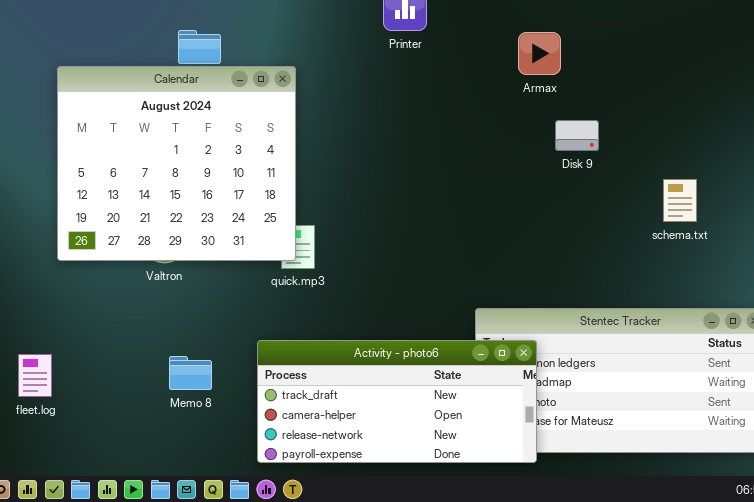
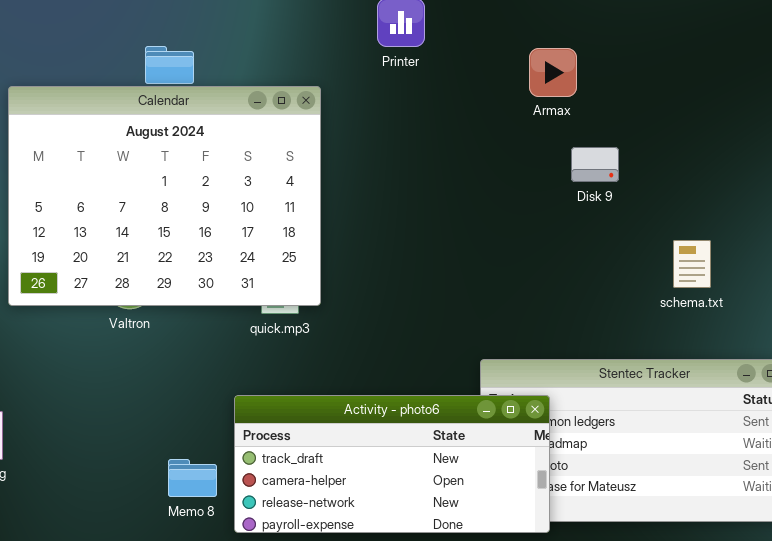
Calendar: [57,66,296,261] -> [8,86,321,306], resized
schema.txt: [663,179,697,222] -> [673,240,711,288], moved
Memo 8: [169,356,212,390] -> [168,459,217,497], moved

